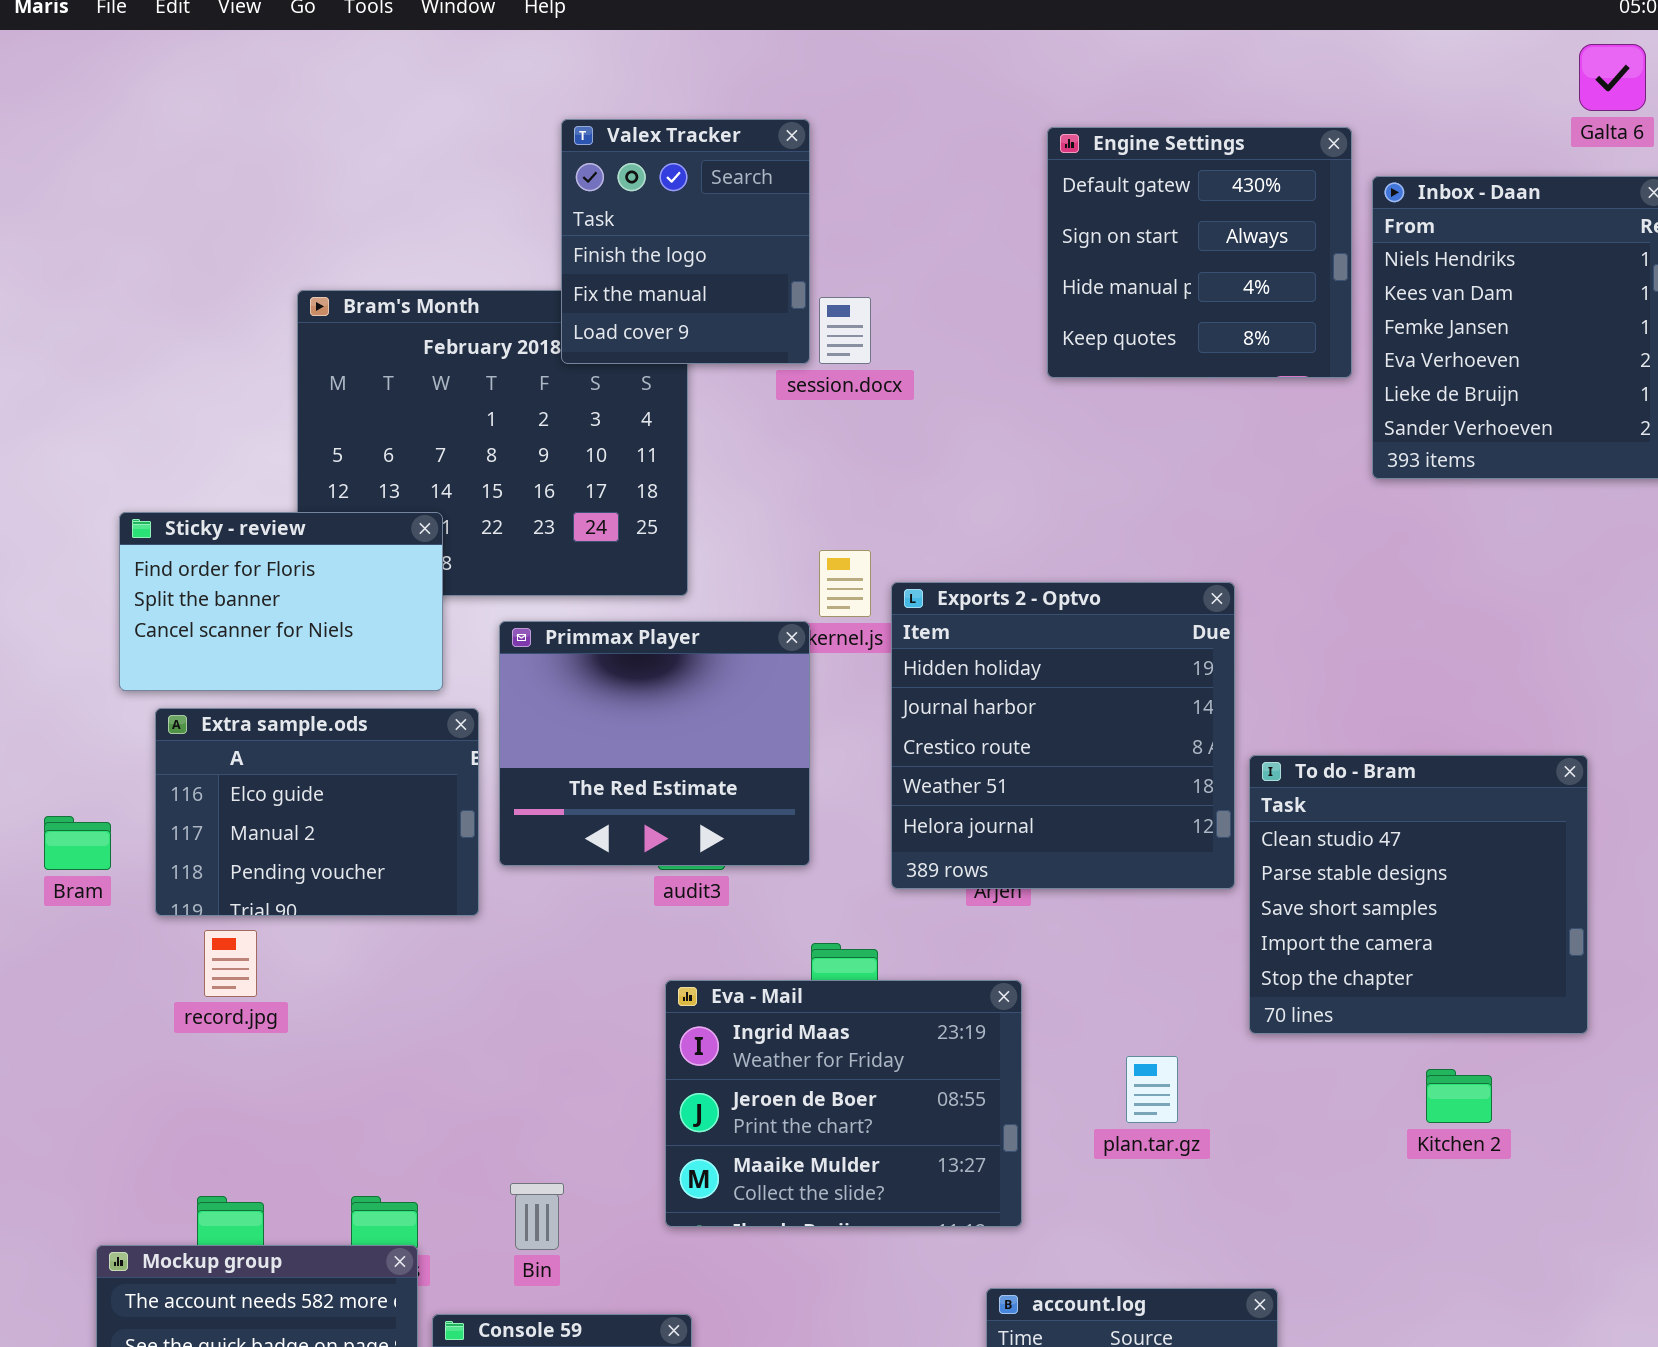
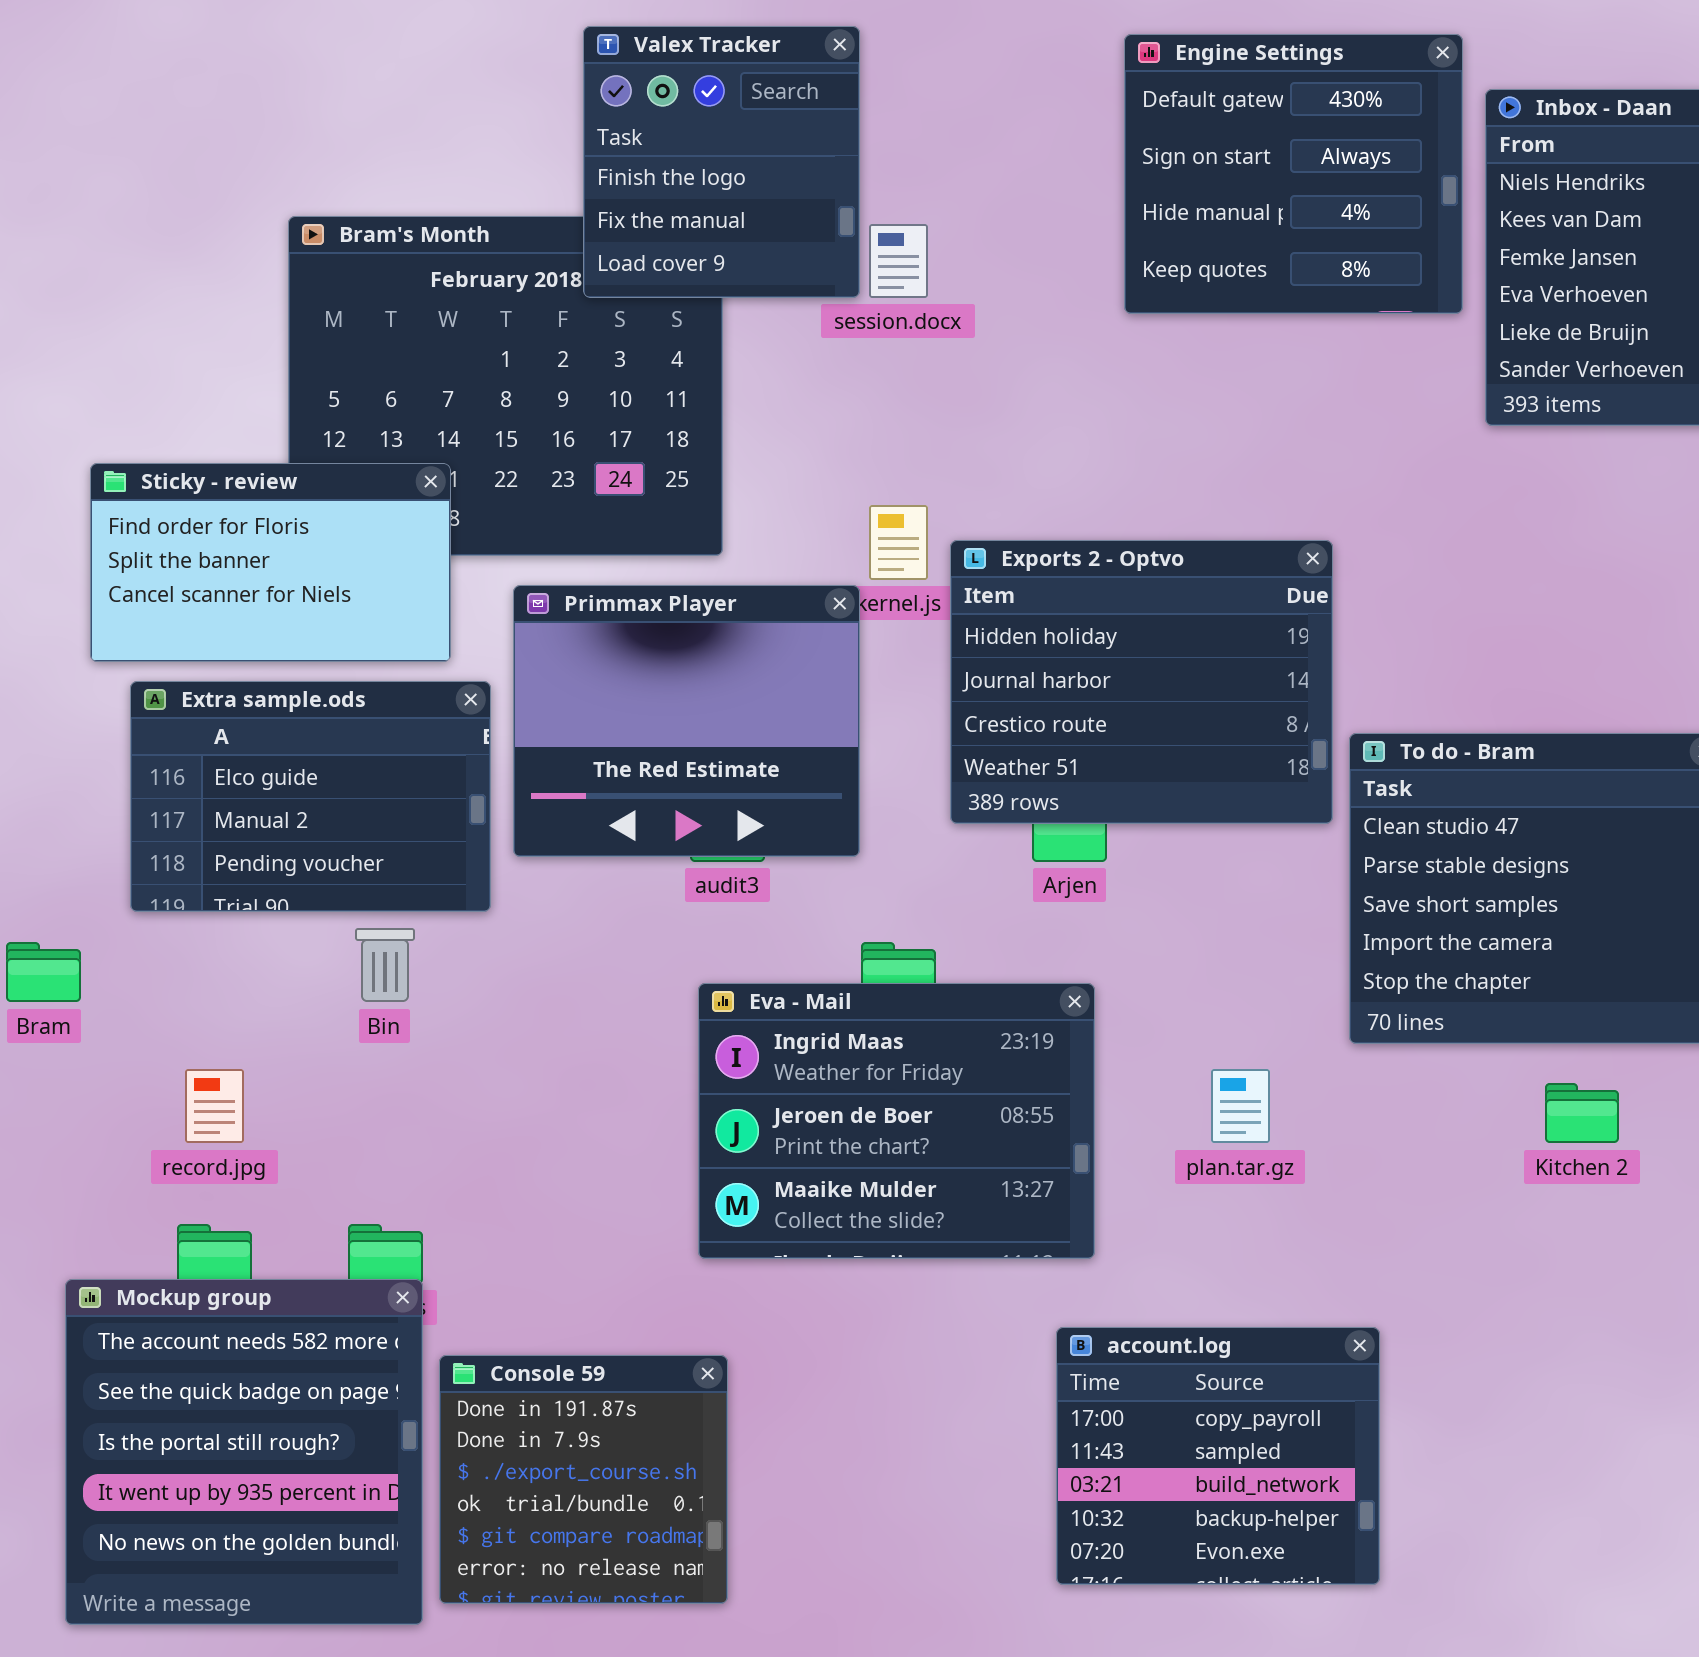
Exports 2 - Optvo: [891,582,1235,889] -> [950,540,1333,824], resized
Bram: [44,816,111,870] -> [6,942,81,1002], moved
record.jpg: [204,930,257,997] -> [185,1069,244,1143], moved
Bin: [510,1183,564,1250] -> [355,928,415,1002], moved

